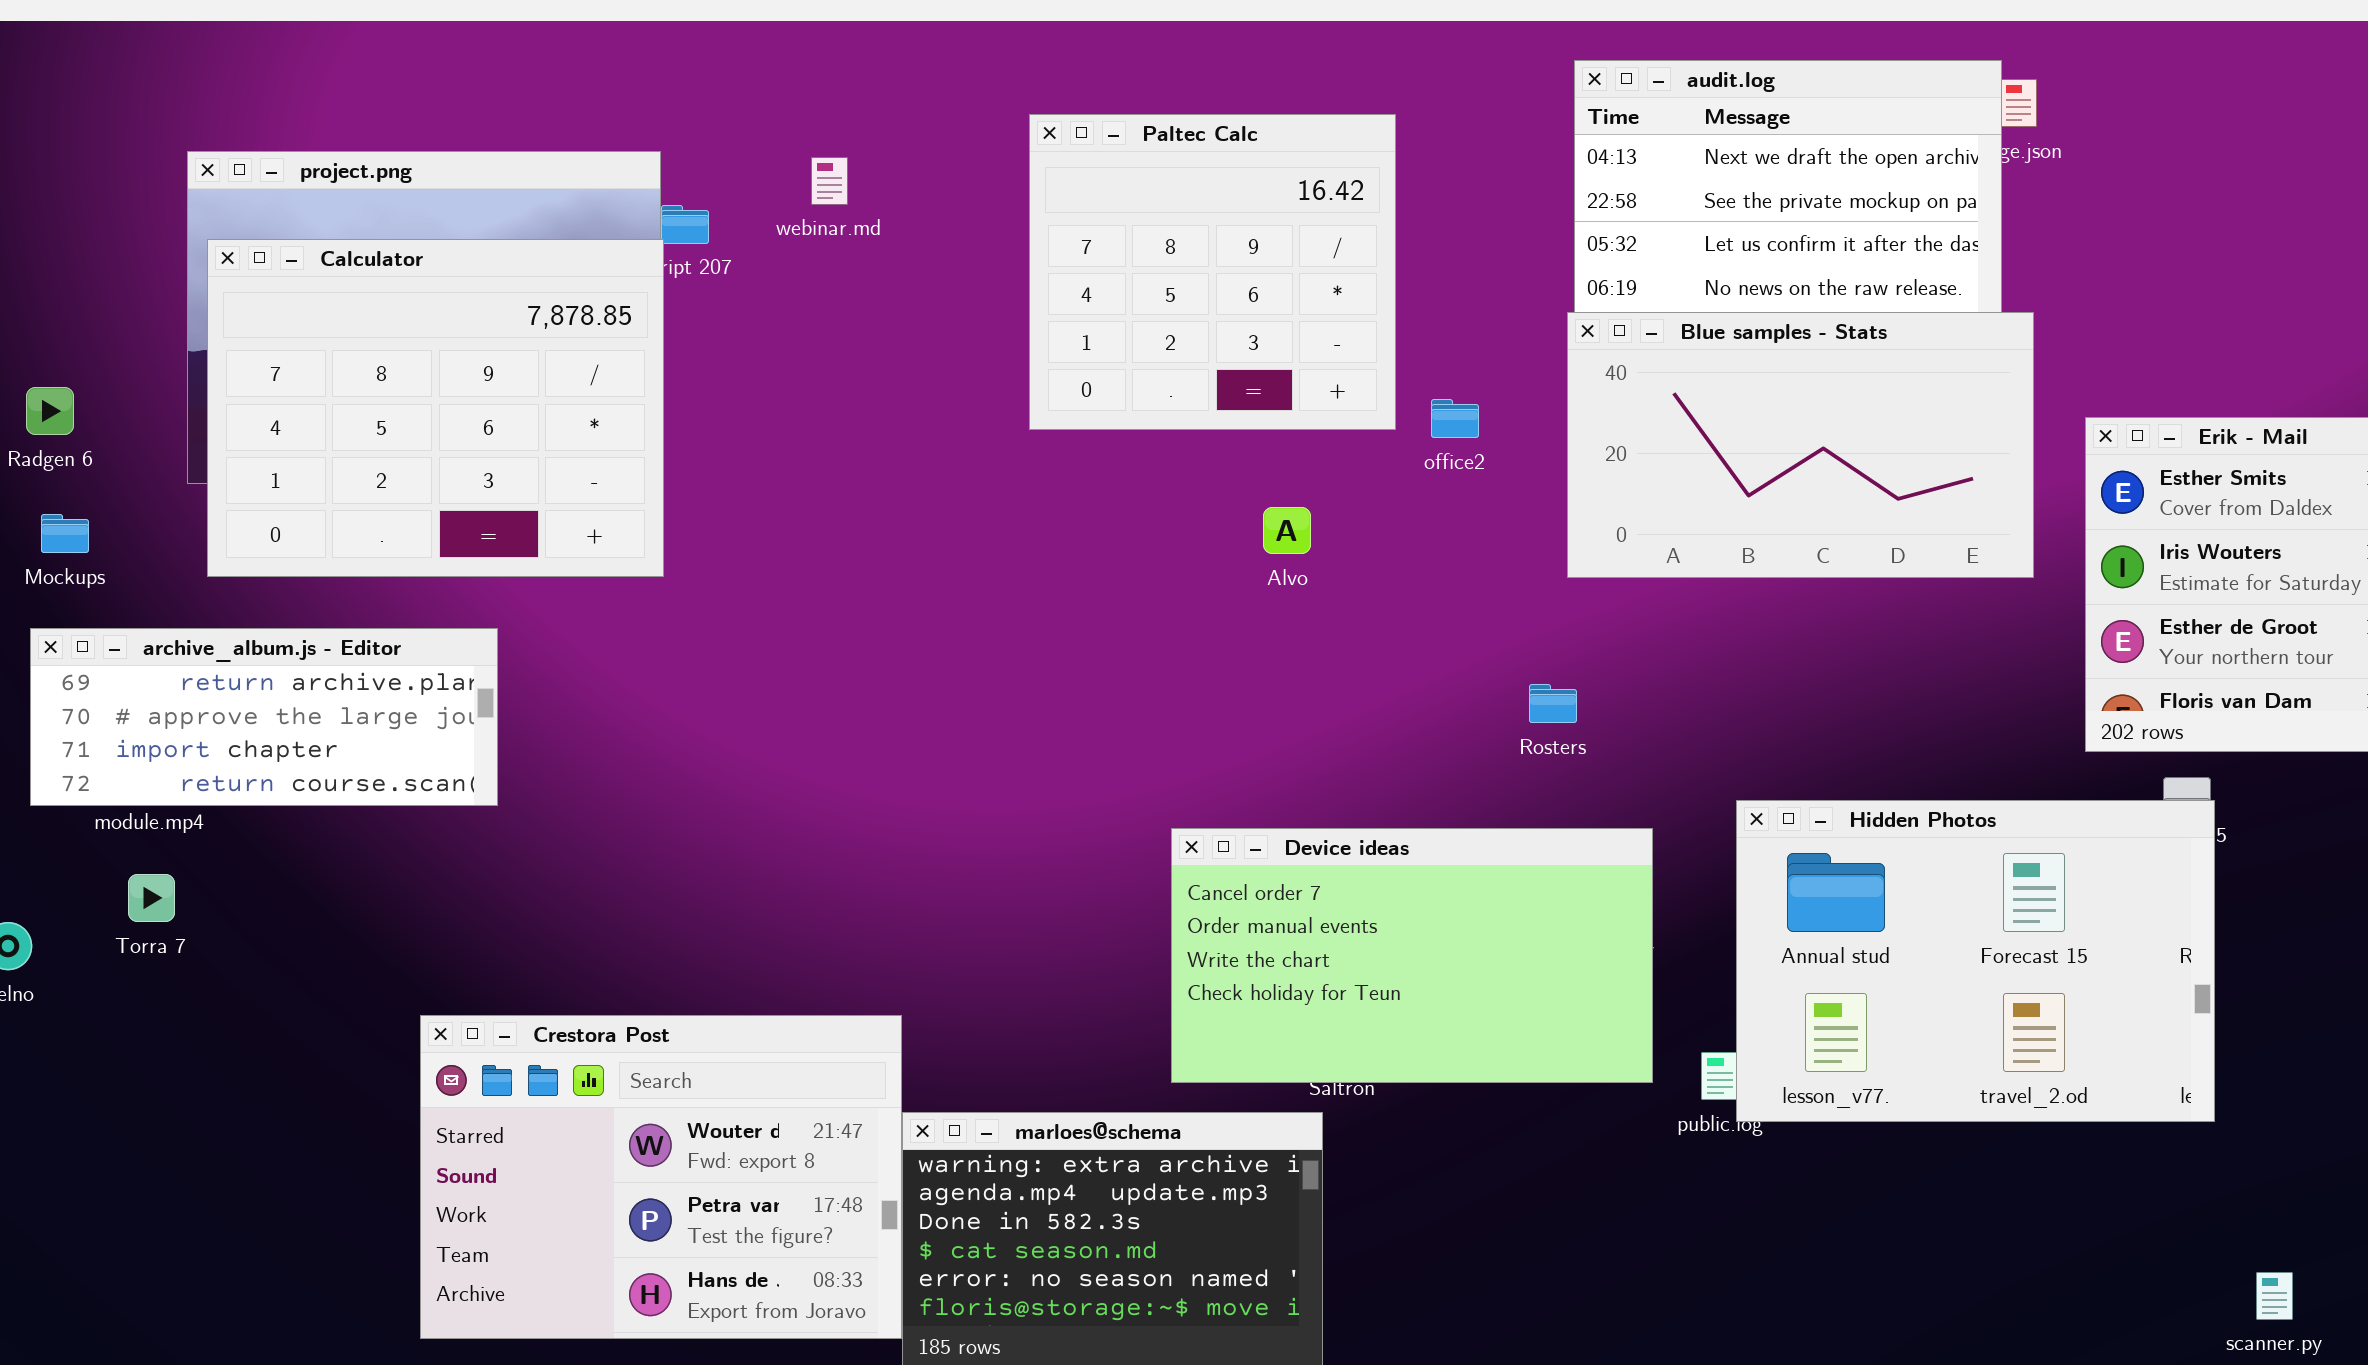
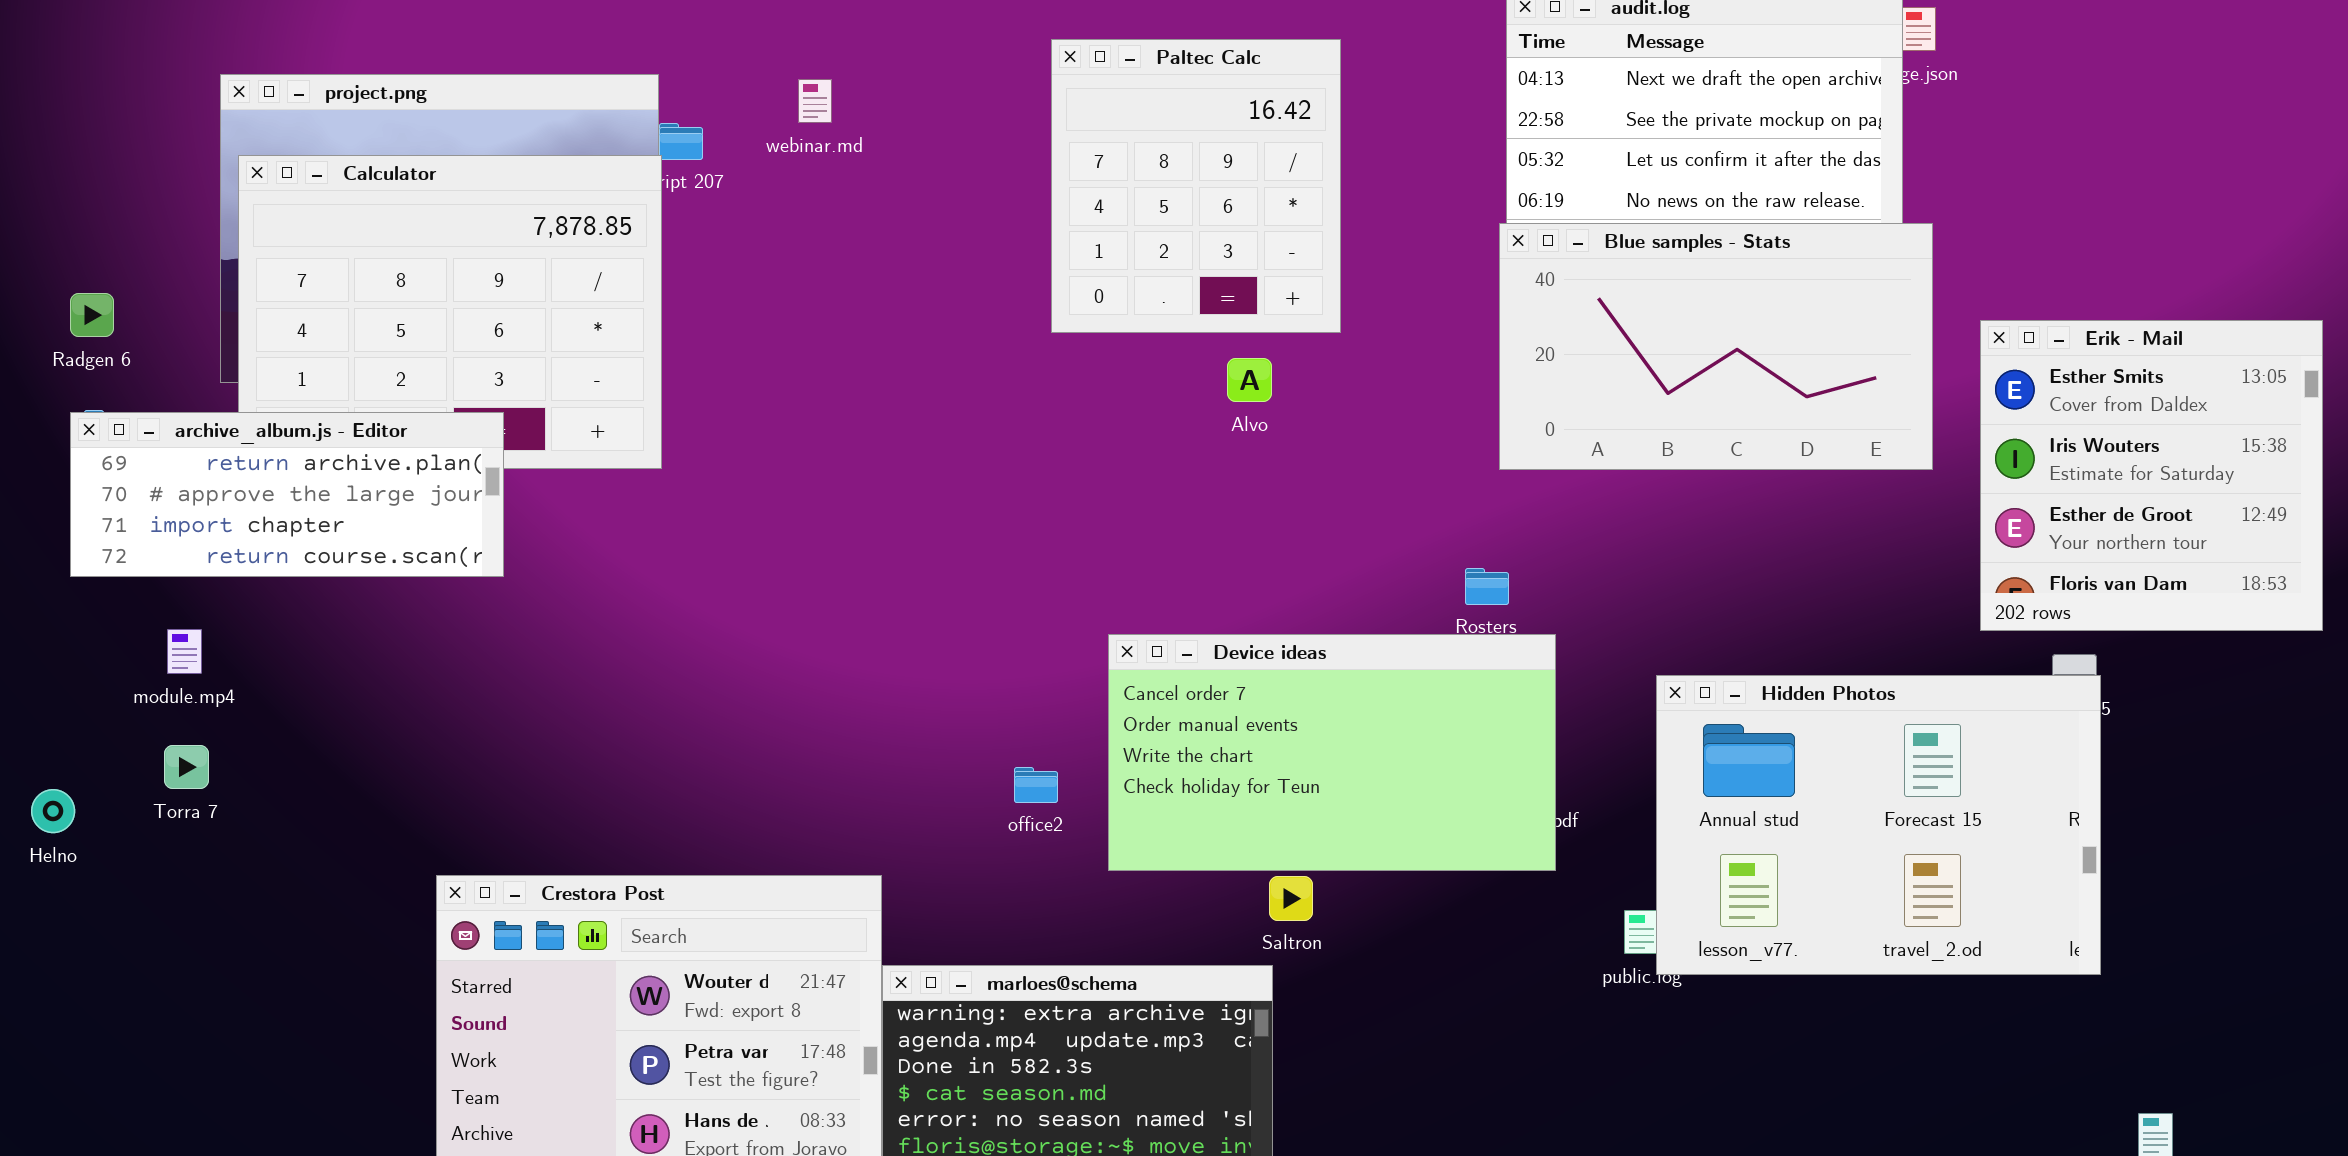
Paltec Calc: [1029,114,1396,430] -> [1051,39,1341,333], resized
office2: [1431,399,1479,438] -> [1014,767,1058,803], moved
Alvo: [1263,507,1311,554] -> [1227,358,1272,402], moved
archive_album.js - Editor: [30,628,498,806] -> [70,412,504,577], moved
Device ideas: [1171,828,1653,1083] -> [1108,634,1556,871], moved

